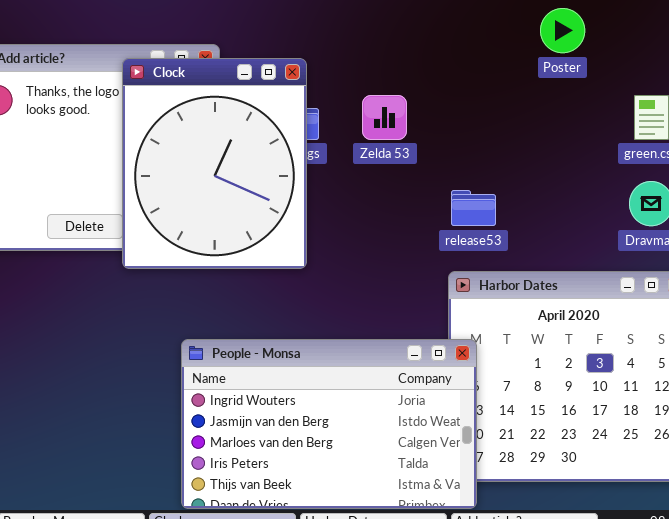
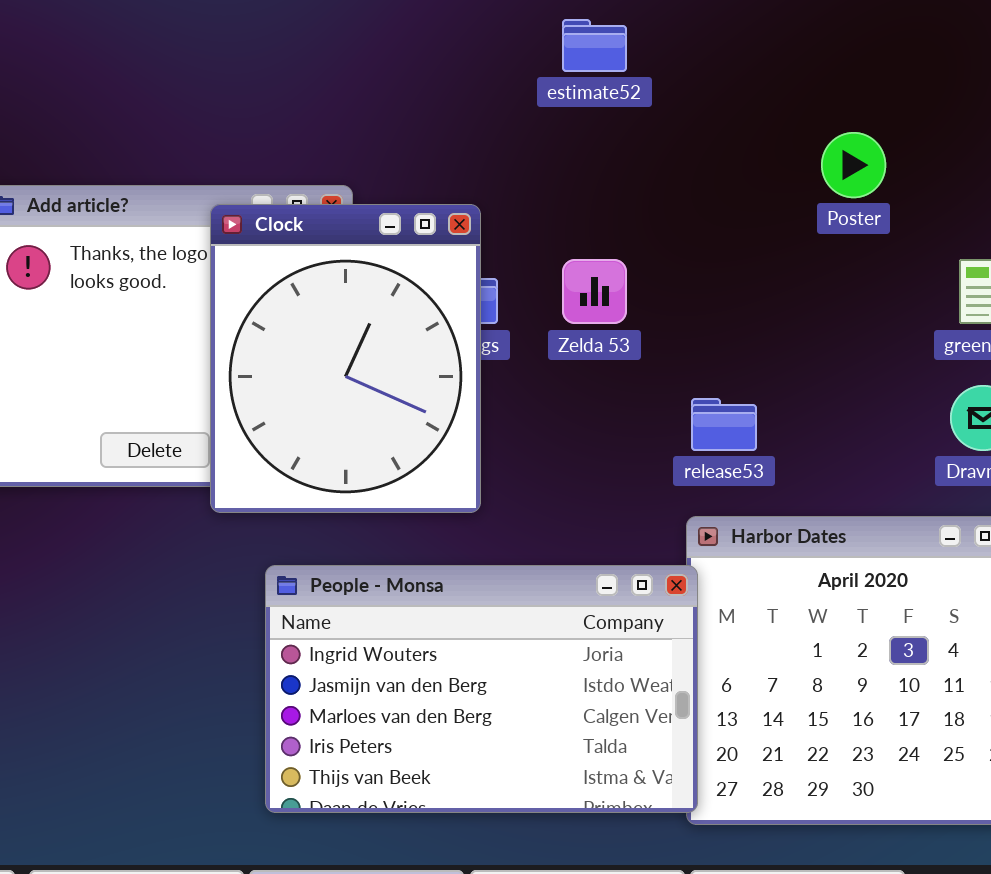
People - Monsa: [181,339,477,509] -> [265,565,698,813], moved

